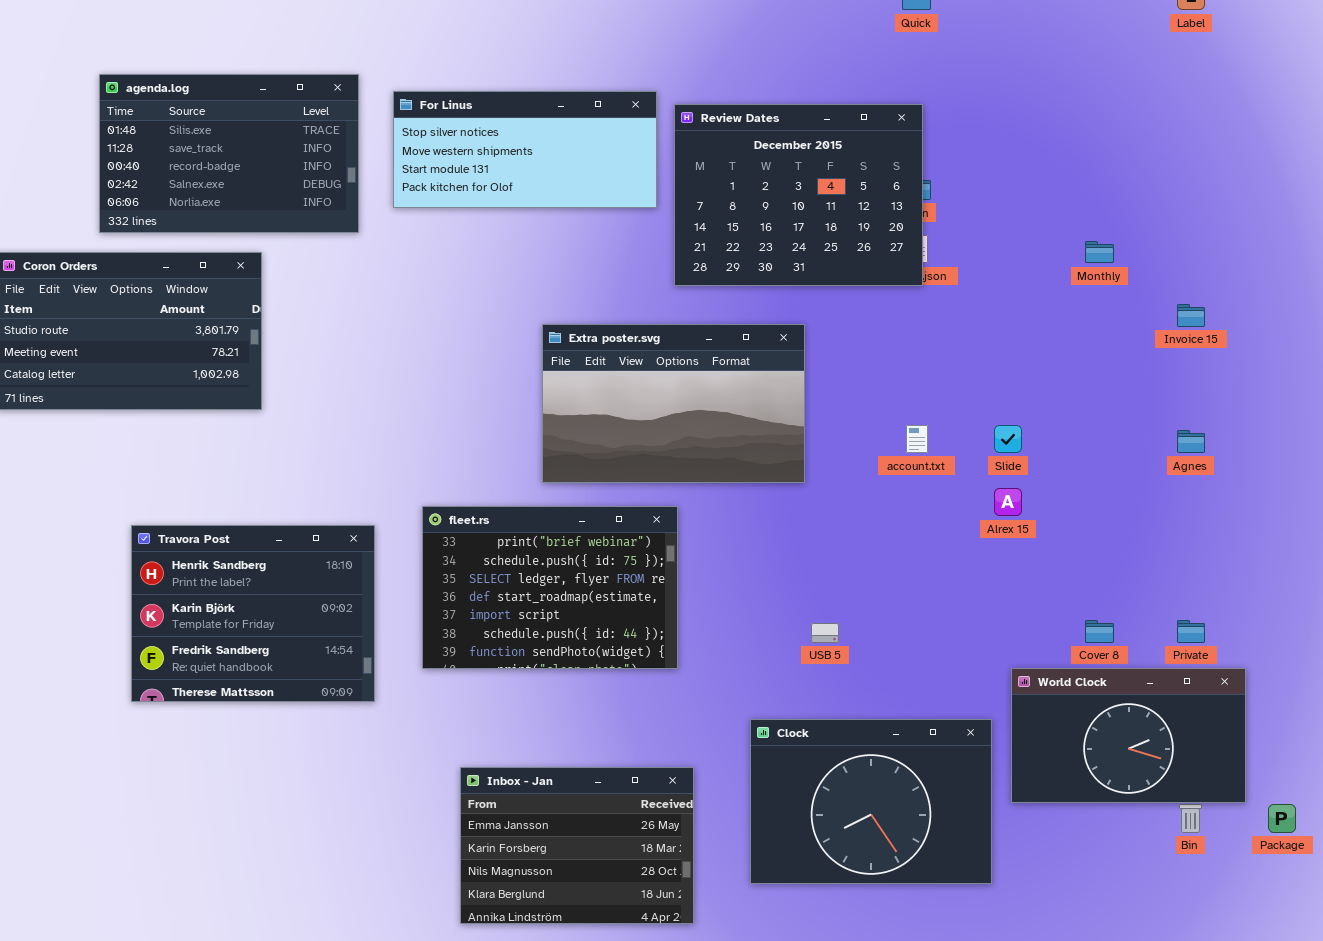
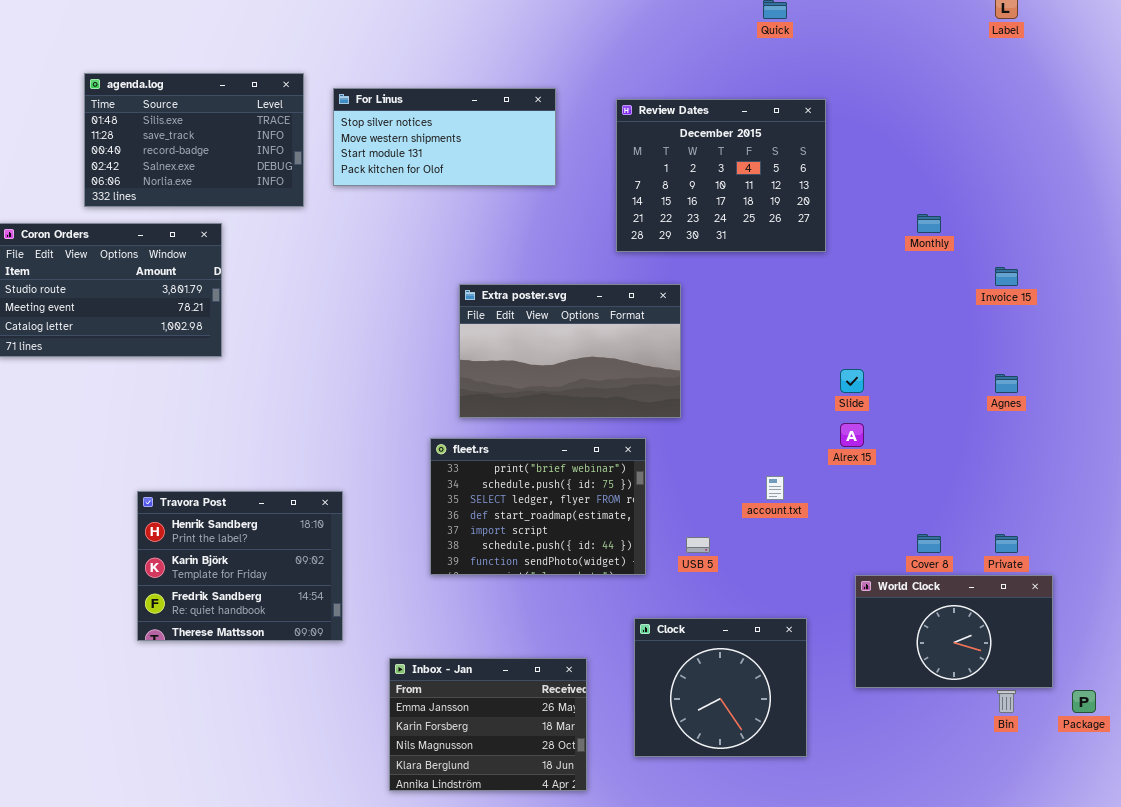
Review Dates: [674,104,923,286] -> [616,99,826,252], moved
account.txt: [906,425,928,453] -> [766,476,784,500], moved
fleet.rs: [422,506,678,669] -> [430,438,646,575], moved
Travora Post: [131,525,375,702] -> [137,491,343,641], moved
Clock: [750,719,992,884] -> [634,618,807,757], resized

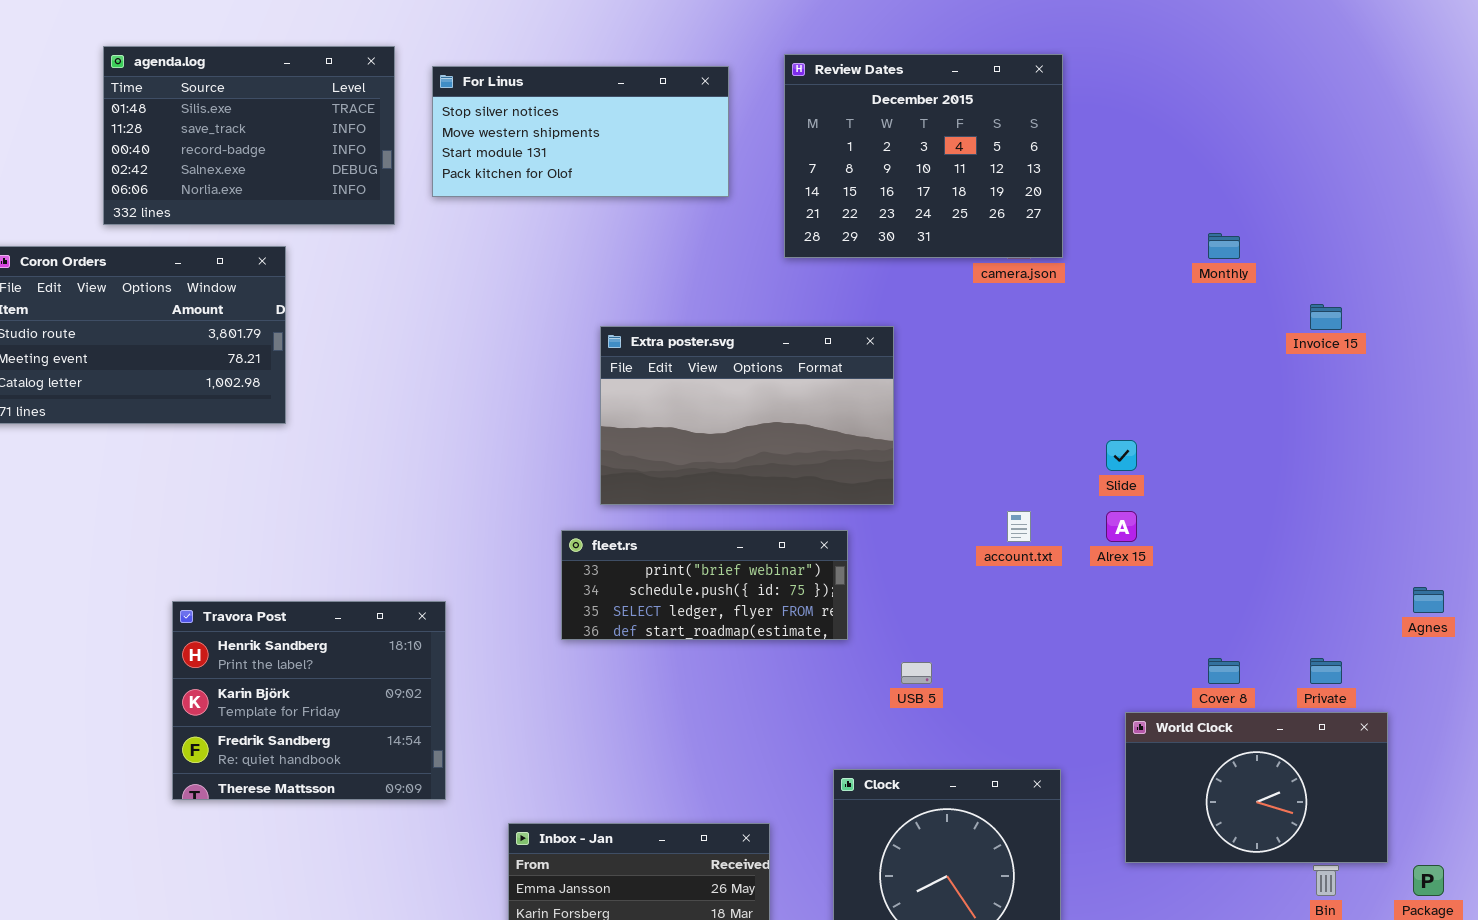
Review Dates: [616,99,826,252] -> [784,54,1063,258], moved
Agnes: [995,374,1018,393] -> [1413,587,1444,613], moved
fleet.rs: [430,438,646,575] -> [561,530,848,640], resized
account.txt: [766,476,784,500] -> [1007,511,1031,542], moved

